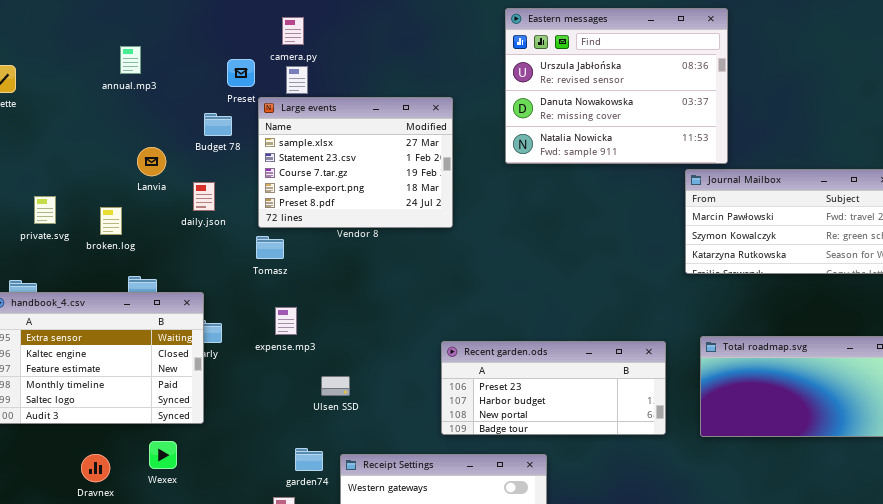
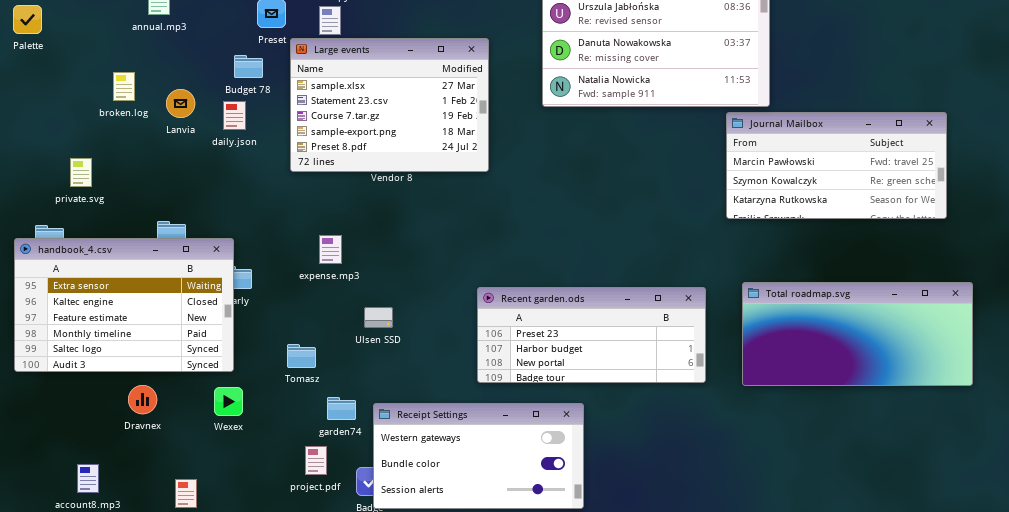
daily.json: [193,182,215,211] -> [223,101,246,130], moved
private.svg: [34,196,56,224] -> [70,158,92,187], moved
broken.log: [100,207,122,235] -> [113,72,135,101], moved
Tomasz: [256,236,284,259] -> [287,344,316,368], moved
expense.mp3: [275,307,297,335] -> [319,235,342,264], moved
Ulsen SSD: [321,376,350,396] -> [364,307,393,328], moved
Wexex: [149,441,177,469] -> [214,387,243,416], moved
Dravnex: [81,454,110,482] -> [128,385,157,414], moved

